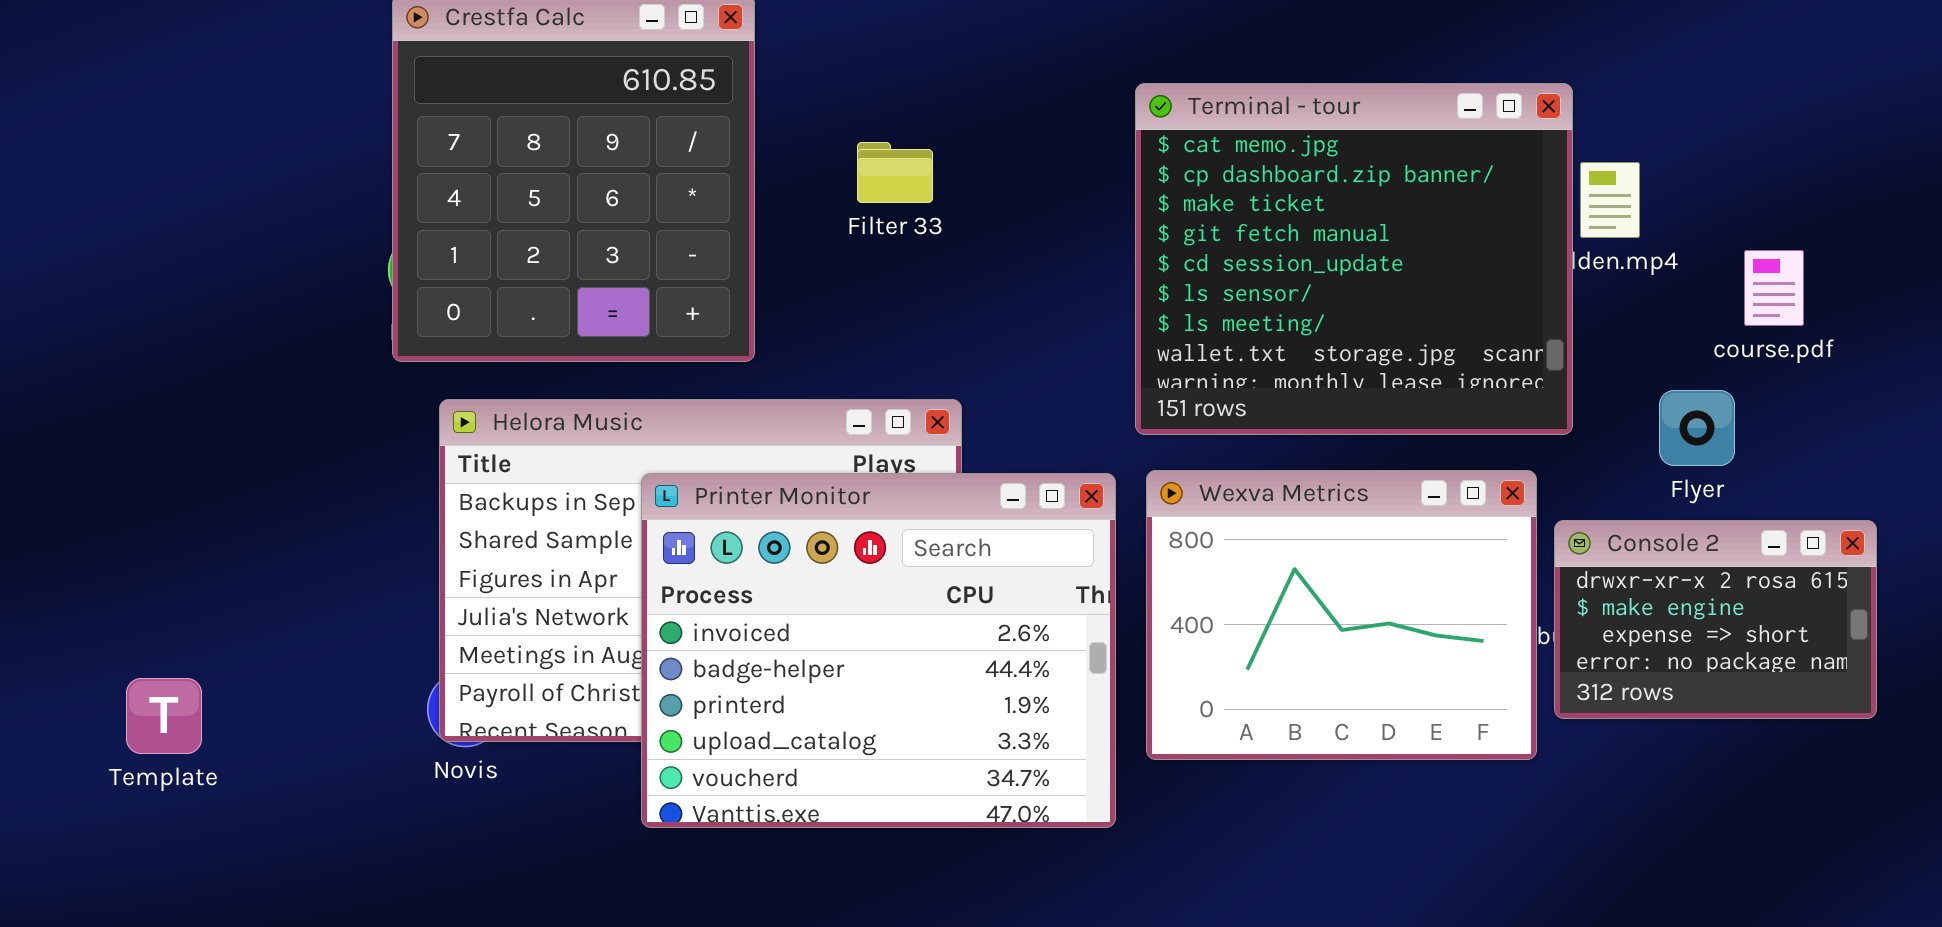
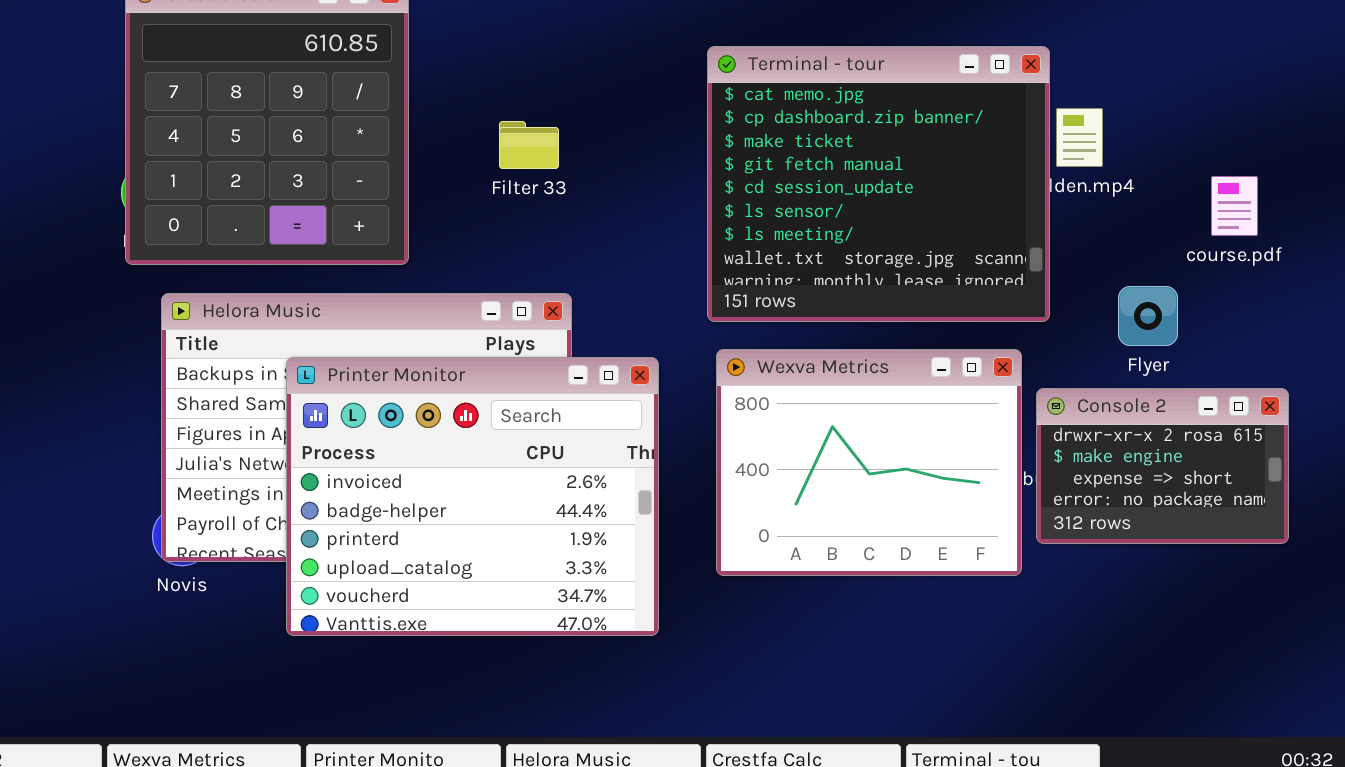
Filter 33: [857,142,933,203] -> [499,121,559,169], moved
course.pdf: [1744,250,1804,326] -> [1211,176,1258,236], moved
Printer Monitor: [641,473,1116,828] -> [286,357,659,636], moved

